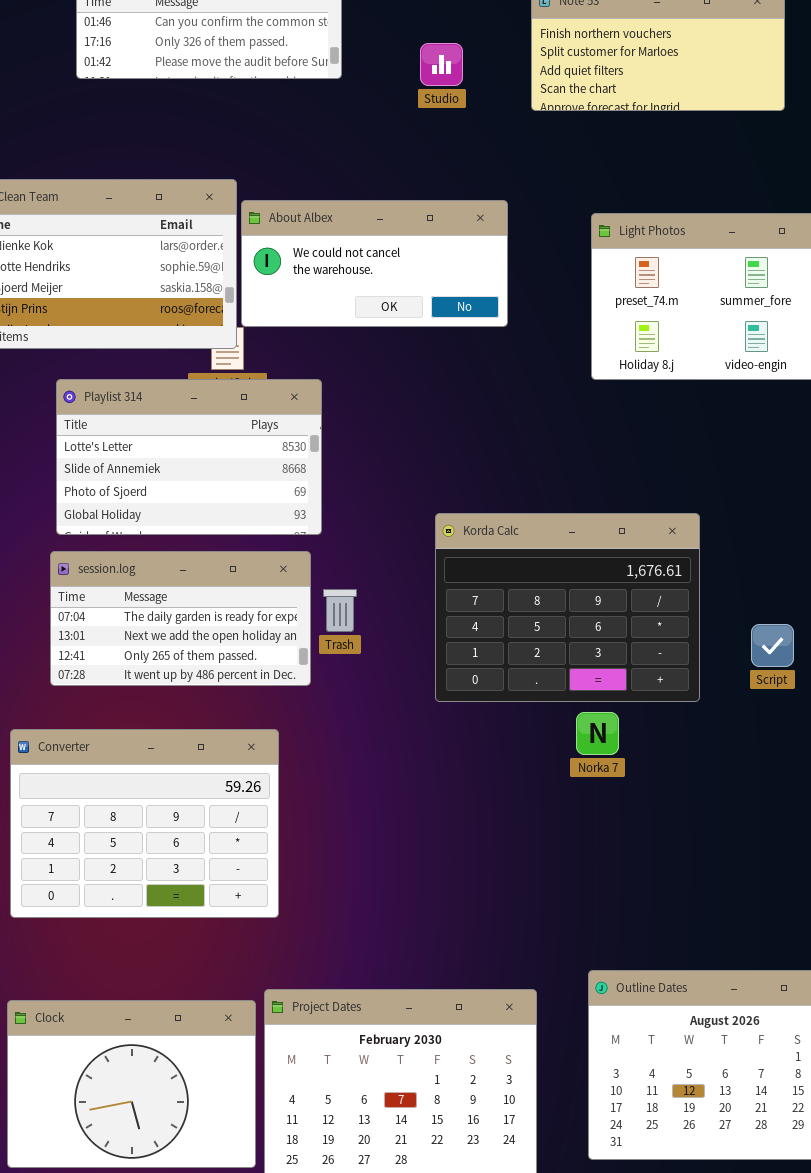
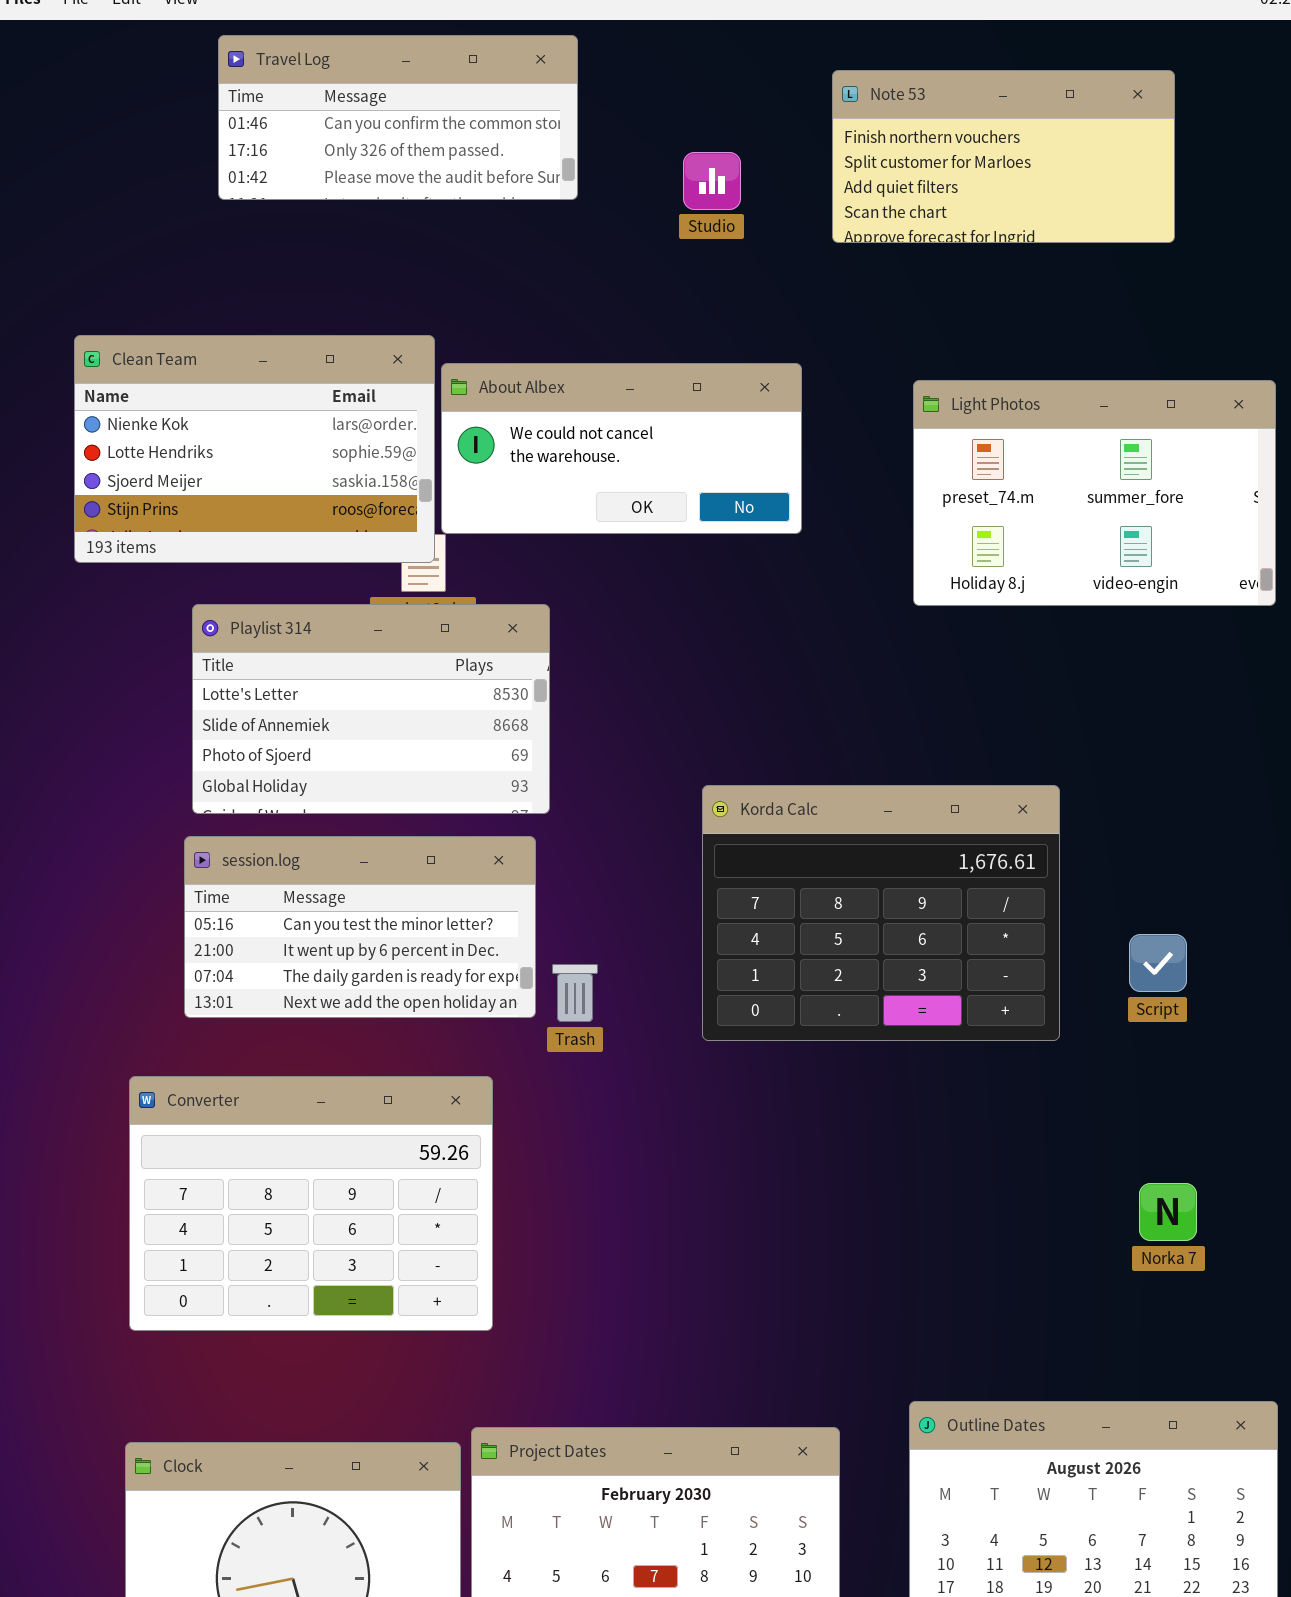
session.log: [50,551,311,686] -> [184,836,536,1018], scrolled up 2 rows
Trash: [323,589,357,632] -> [552,964,598,1022], moved
Norka 7: [576,712,619,755] -> [1139,1183,1197,1241], moved

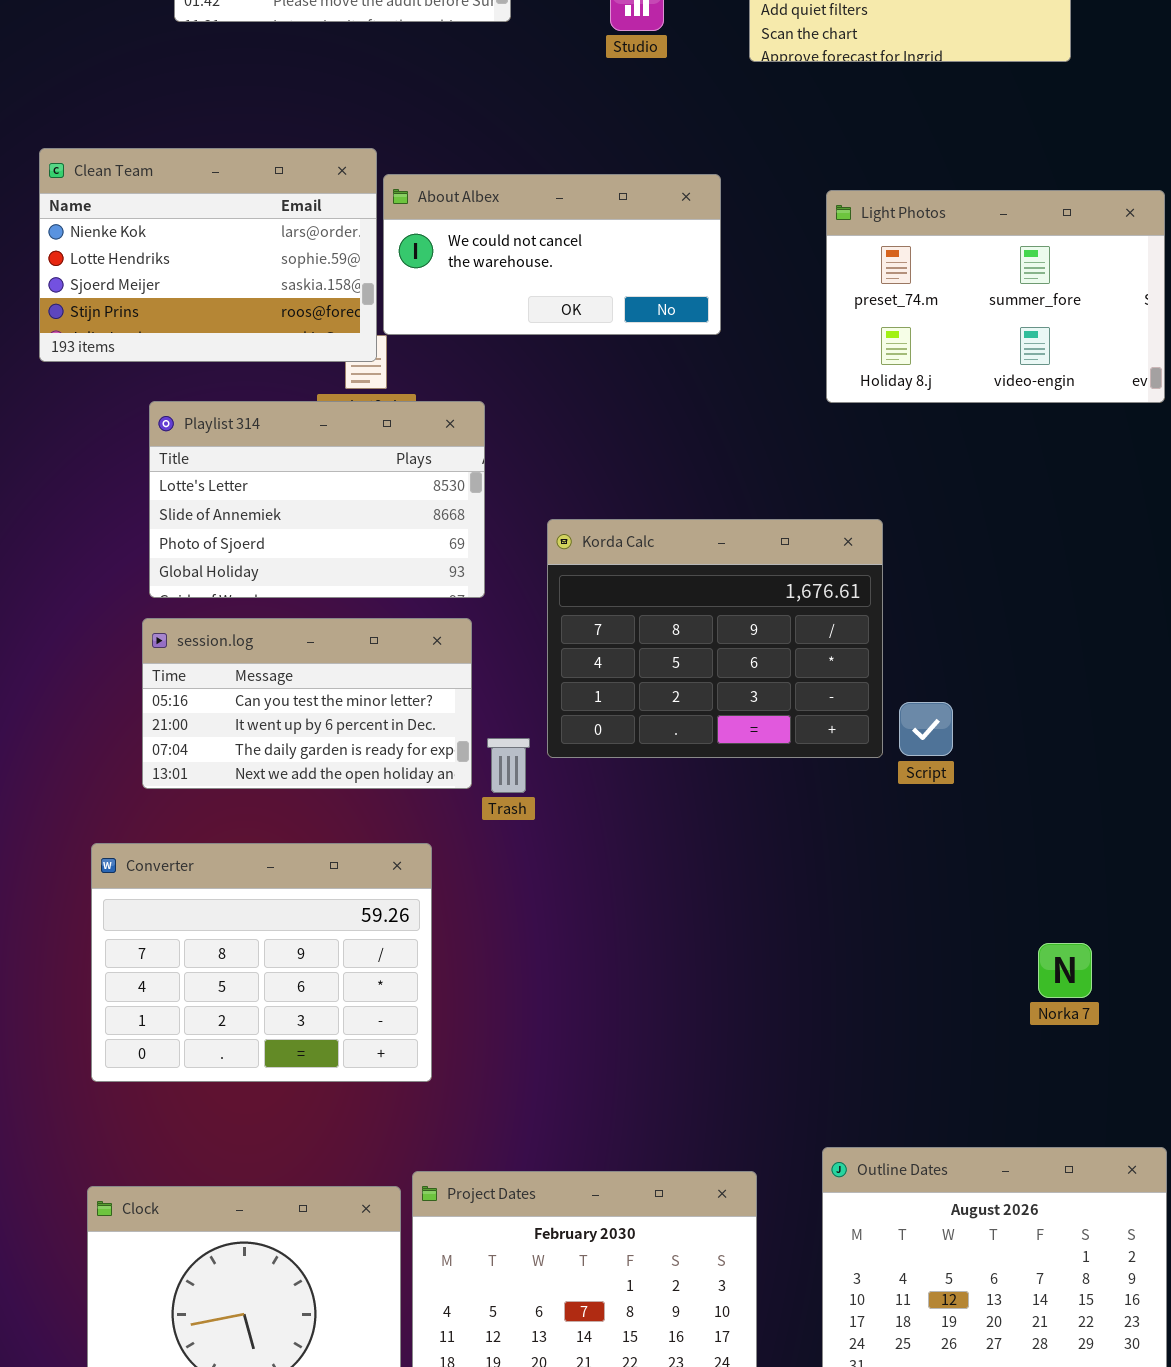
Korda Calc: [702,785,1060,1041] -> [547,519,883,758], moved
Script: [1129,934,1187,992] -> [899,702,953,756], moved

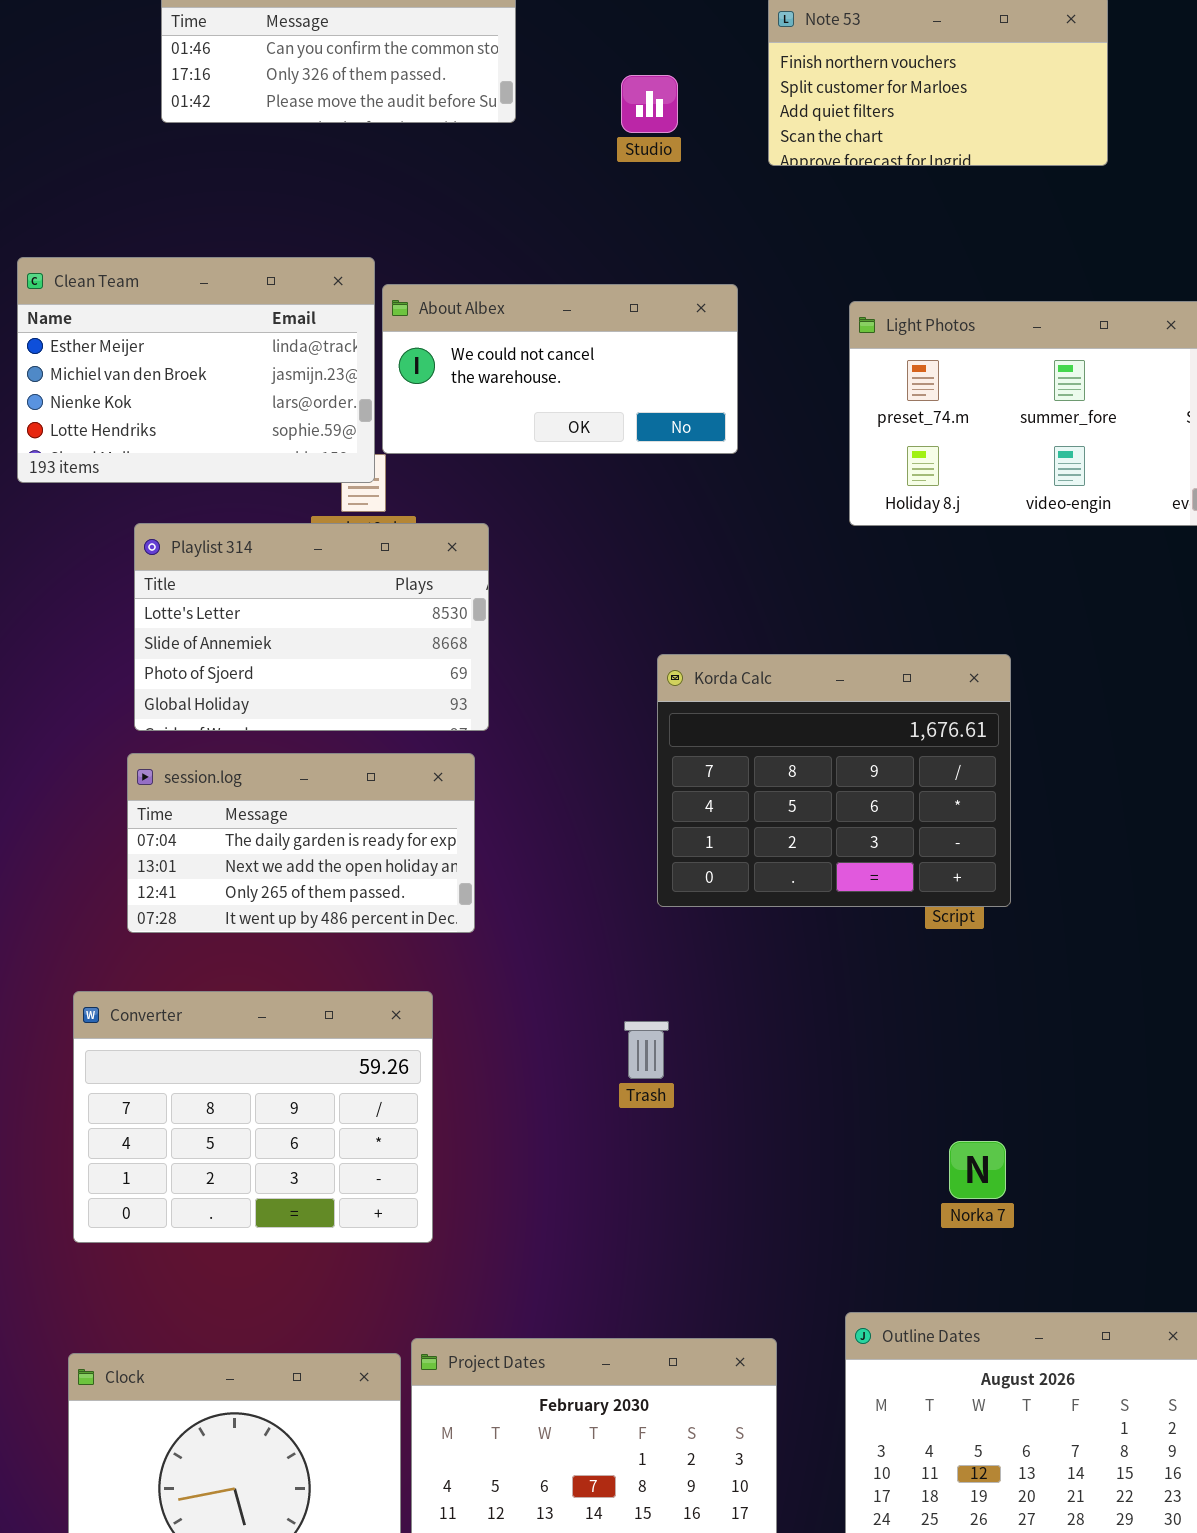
Clean Team: [39,148,377,362] -> [17,257,375,483], scrolled up 2 rows
Korda Calc: [547,519,883,758] -> [657,654,1011,907], moved
session.log: [142,618,472,789] -> [127,753,475,933], scrolled down 2 rows
Trash: [487,738,530,793] -> [624,1021,669,1079], moved
Norka 7: [1038,943,1092,998] -> [949,1141,1006,1199], moved

